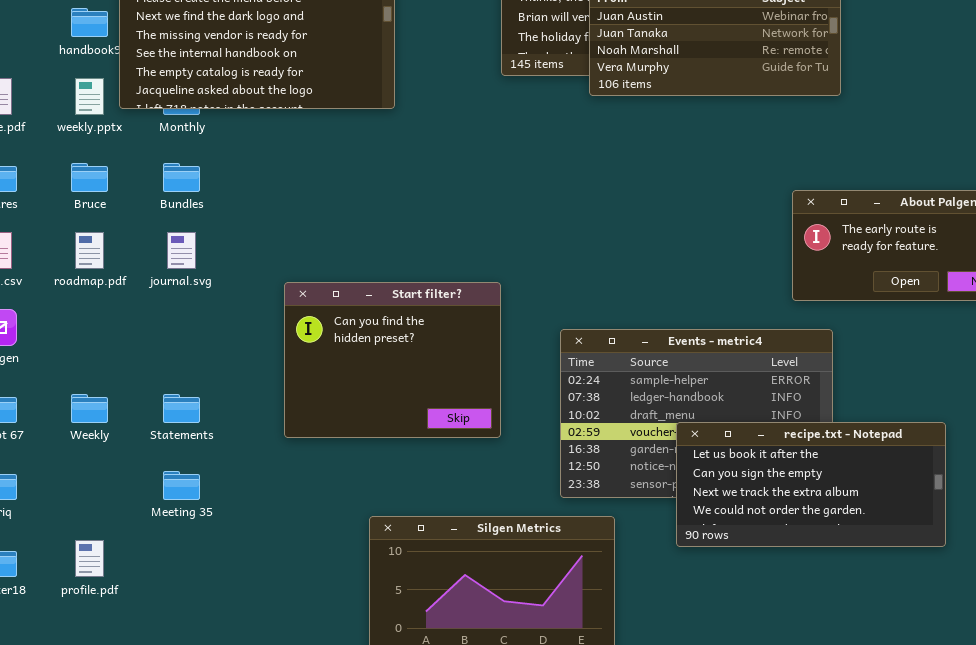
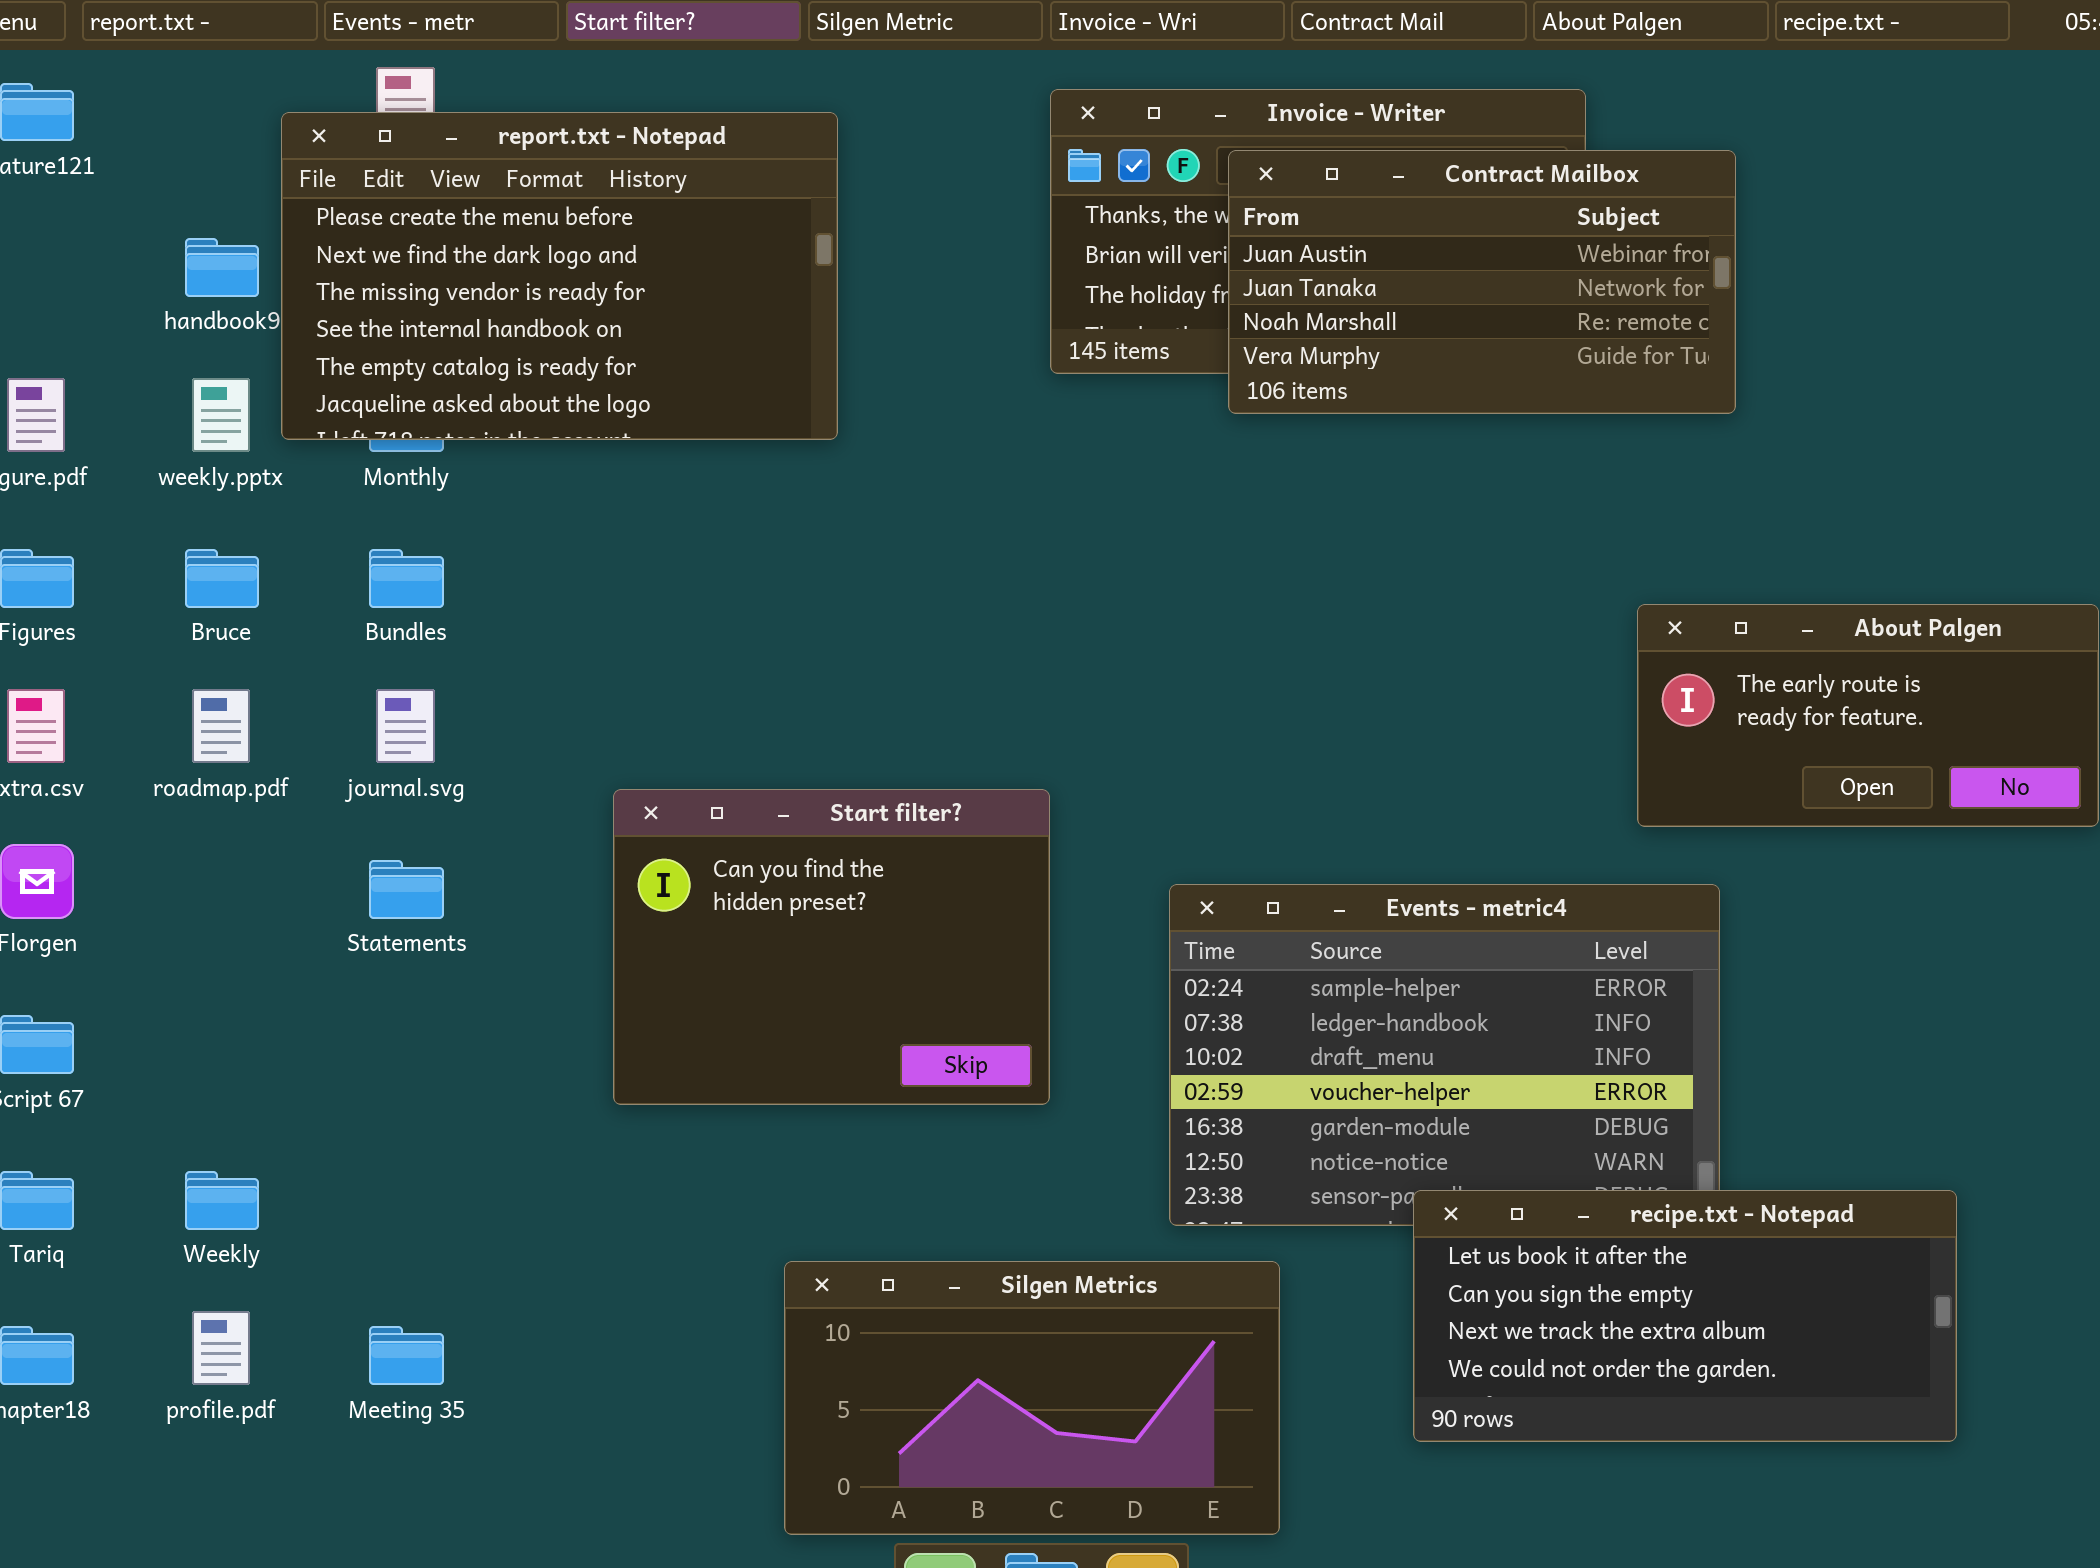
Weekly: [71,394,108,423] -> [185,1171,259,1230], moved
Statements: [163,394,200,423] -> [369,860,444,919], moved
recipe.txt - Notepad: [676,422,946,547] -> [1413,1190,1957,1442], moved
Meeting 35: [163,471,200,500] -> [369,1326,444,1385], moved

